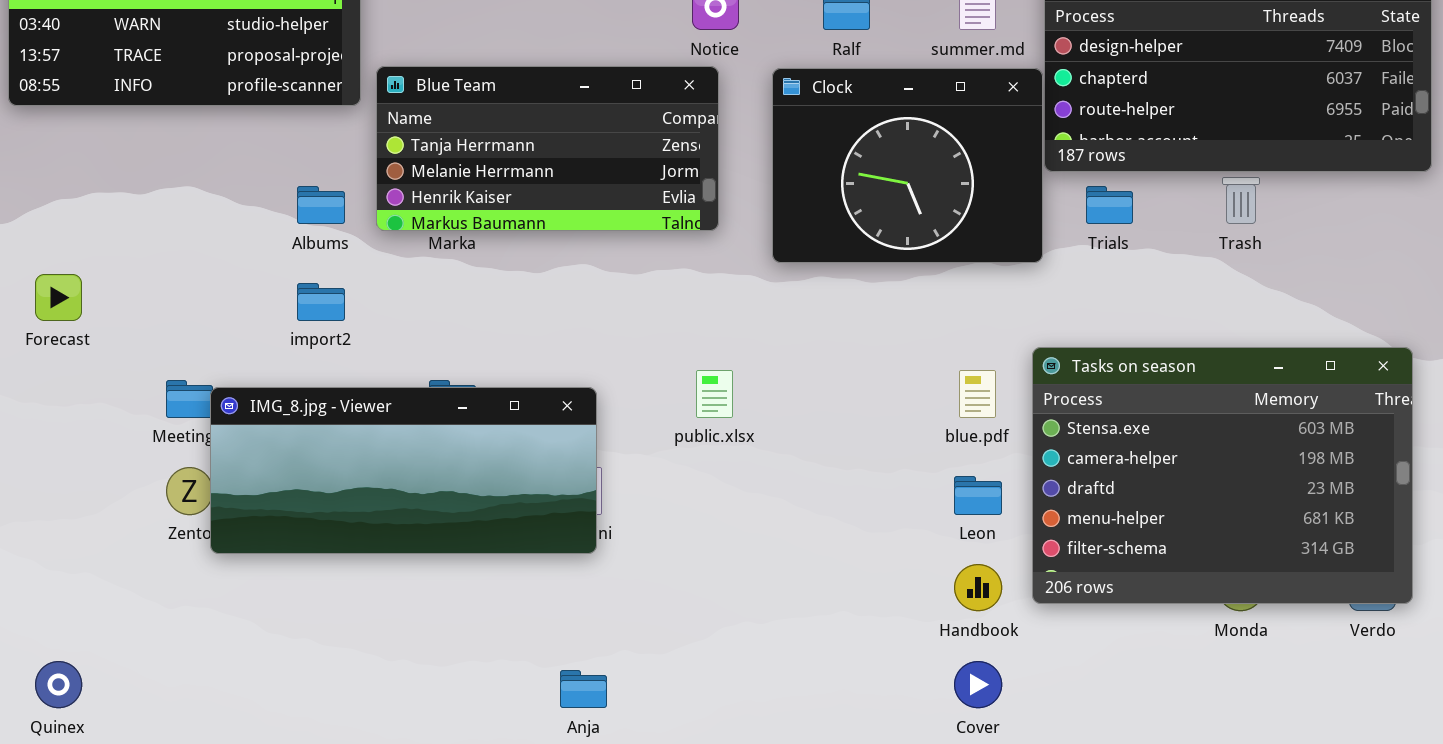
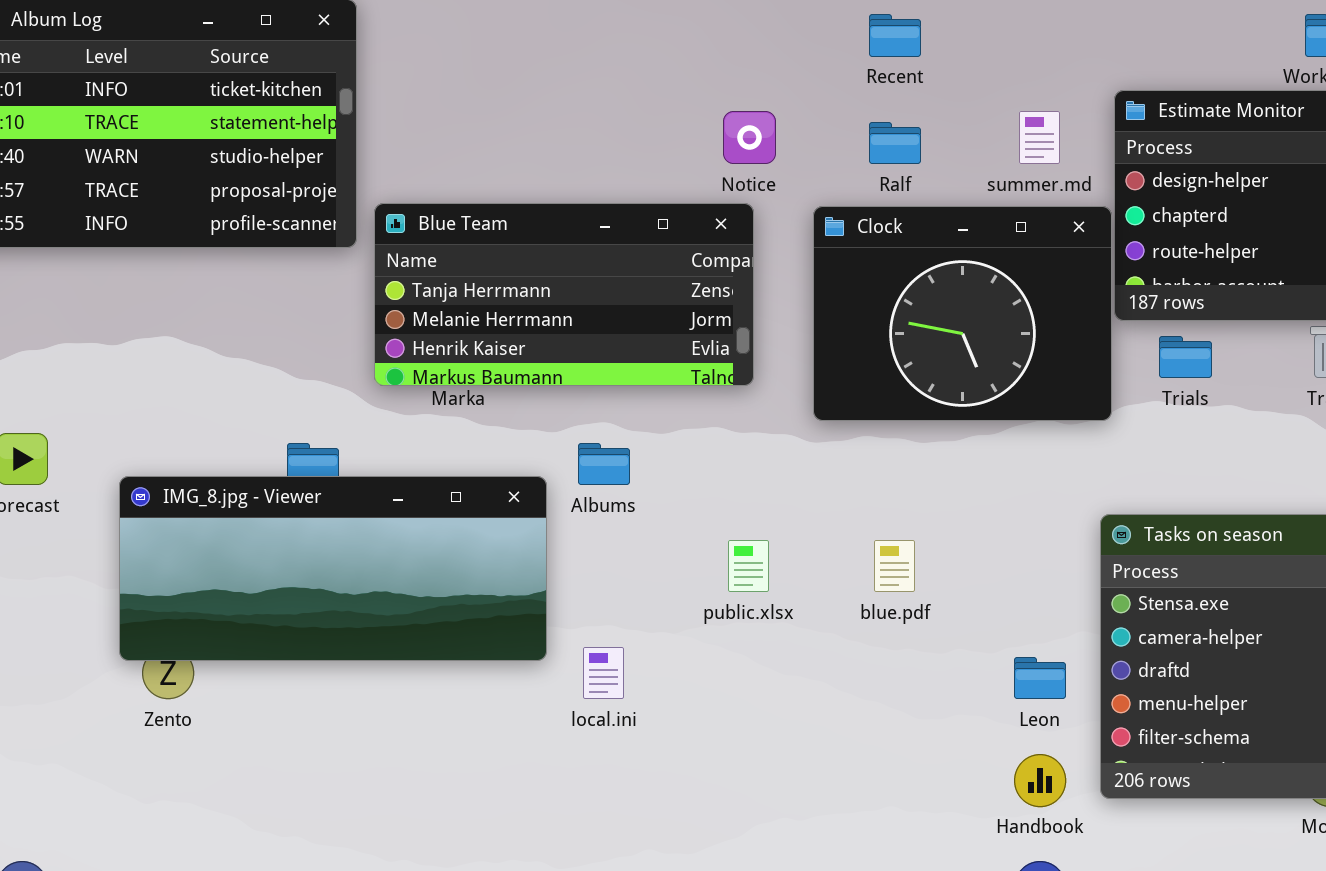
Albums: [297,186,345,224] -> [578,443,630,485], moved
blue.pdf: [959,370,996,418] -> [874,540,915,592], moved
IMG_8.jpg - Viewer: [210,387,597,554] -> [119,476,547,661], moved

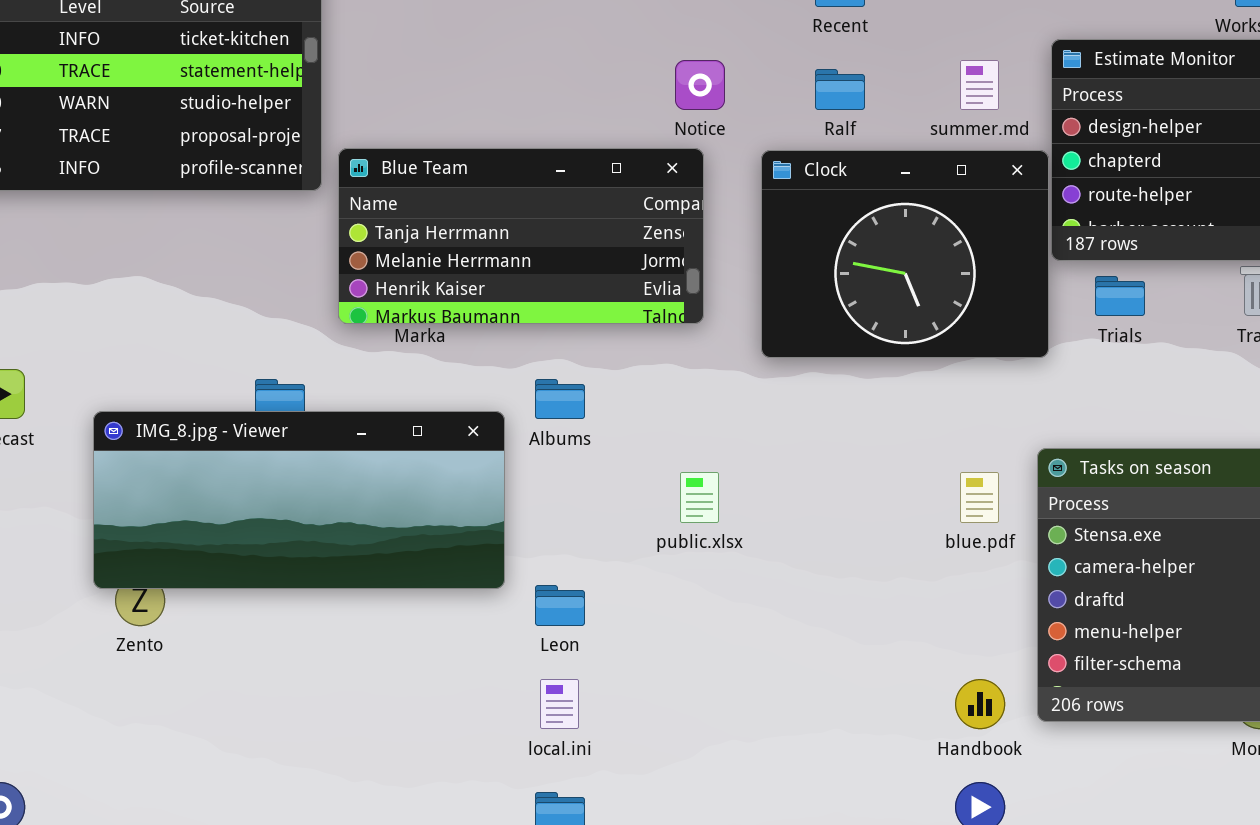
blue.pdf: [874,540,915,592] -> [960,472,999,523], moved
local.ini: [583,647,624,699] -> [540,679,579,729], moved
Leon: [1014,657,1066,699] -> [535,585,585,626], moved

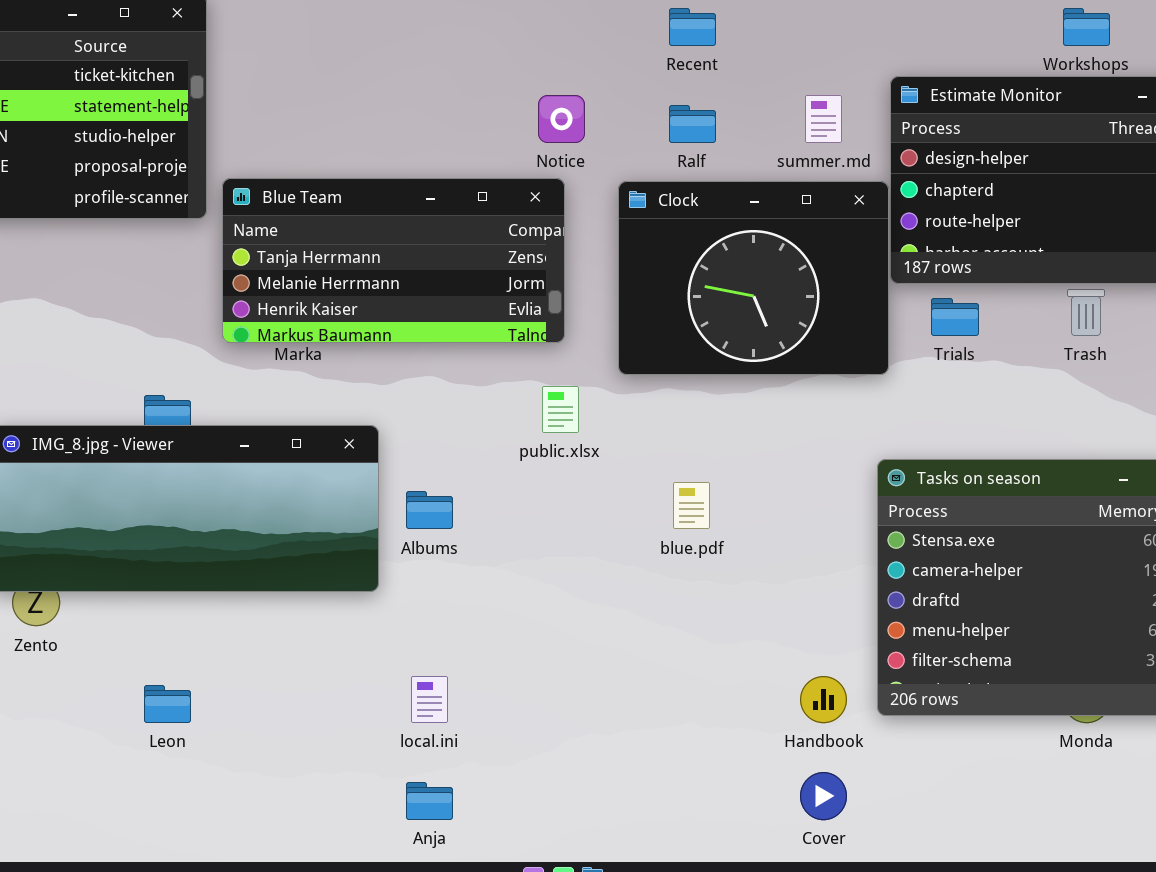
Albums: [535,379,585,419] -> [406,491,453,529], moved
public.xlsx: [680,472,719,523] -> [542,386,579,433], moved
blue.pdf: [960,472,999,523] -> [673,482,710,529], moved
Leon: [535,585,585,626] -> [144,685,191,723], moved

